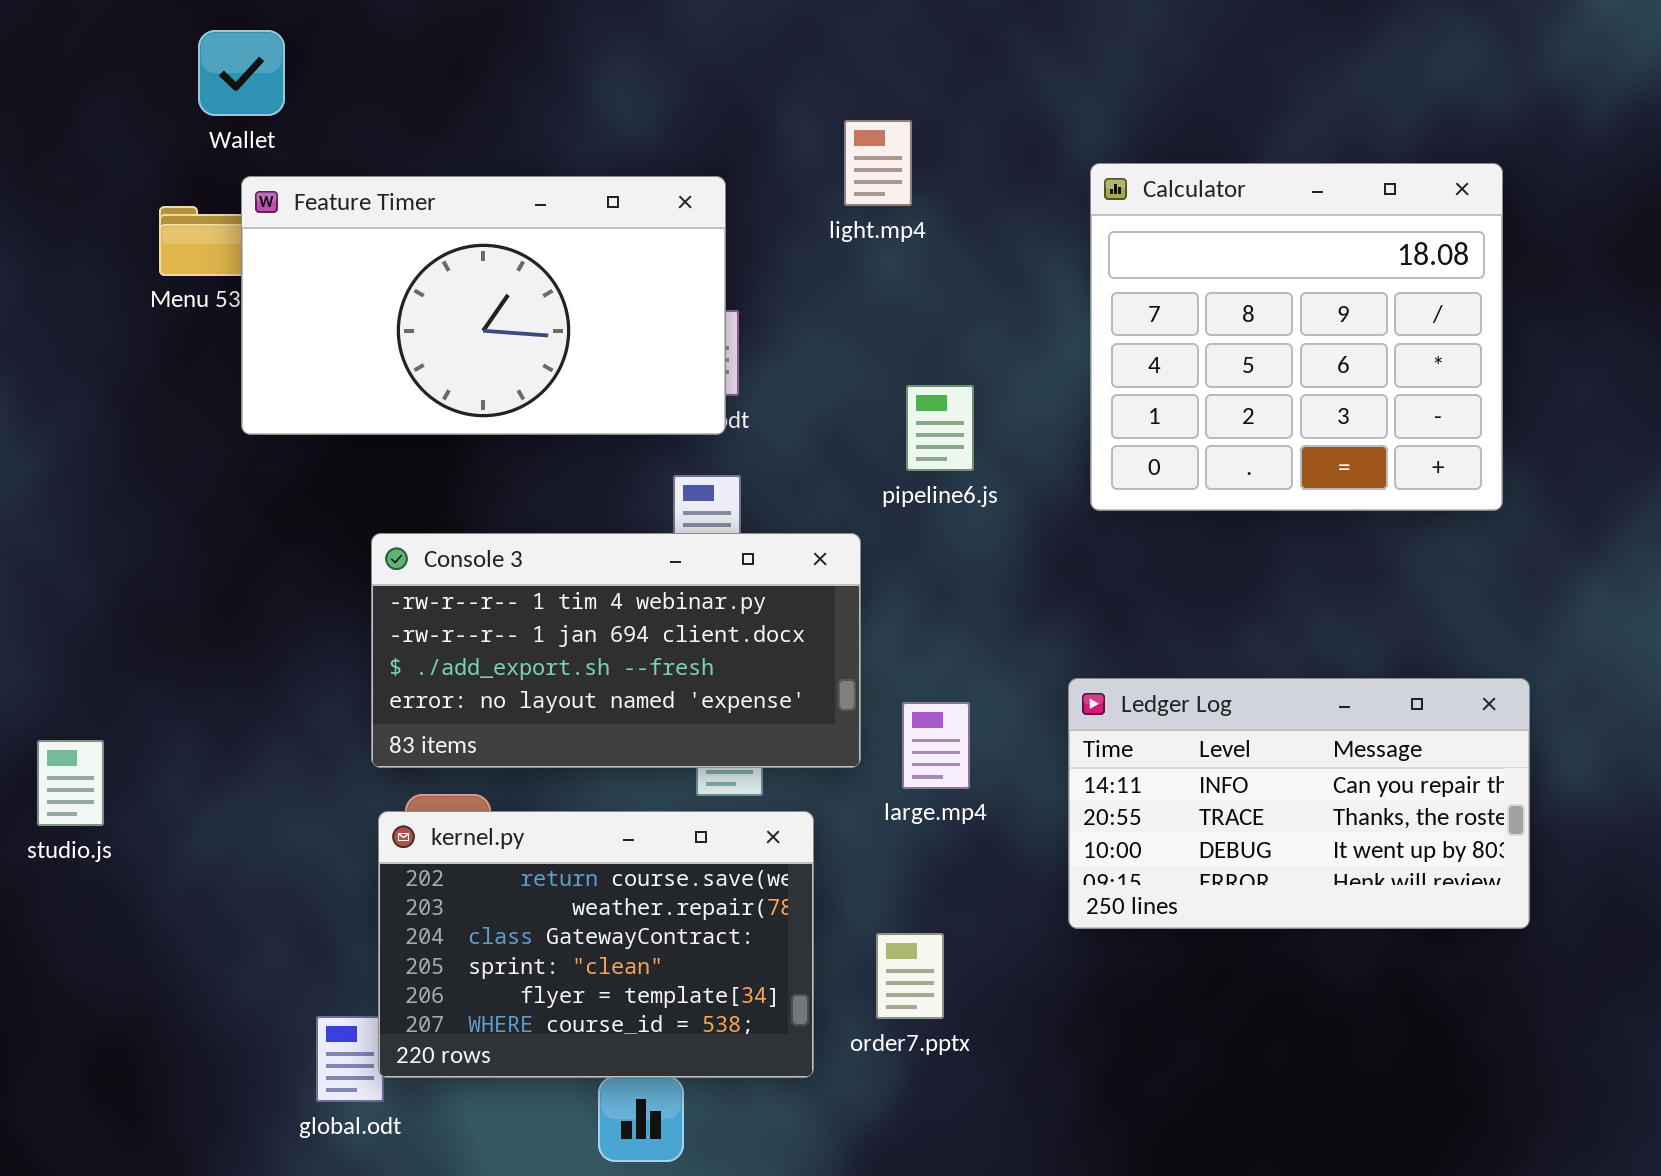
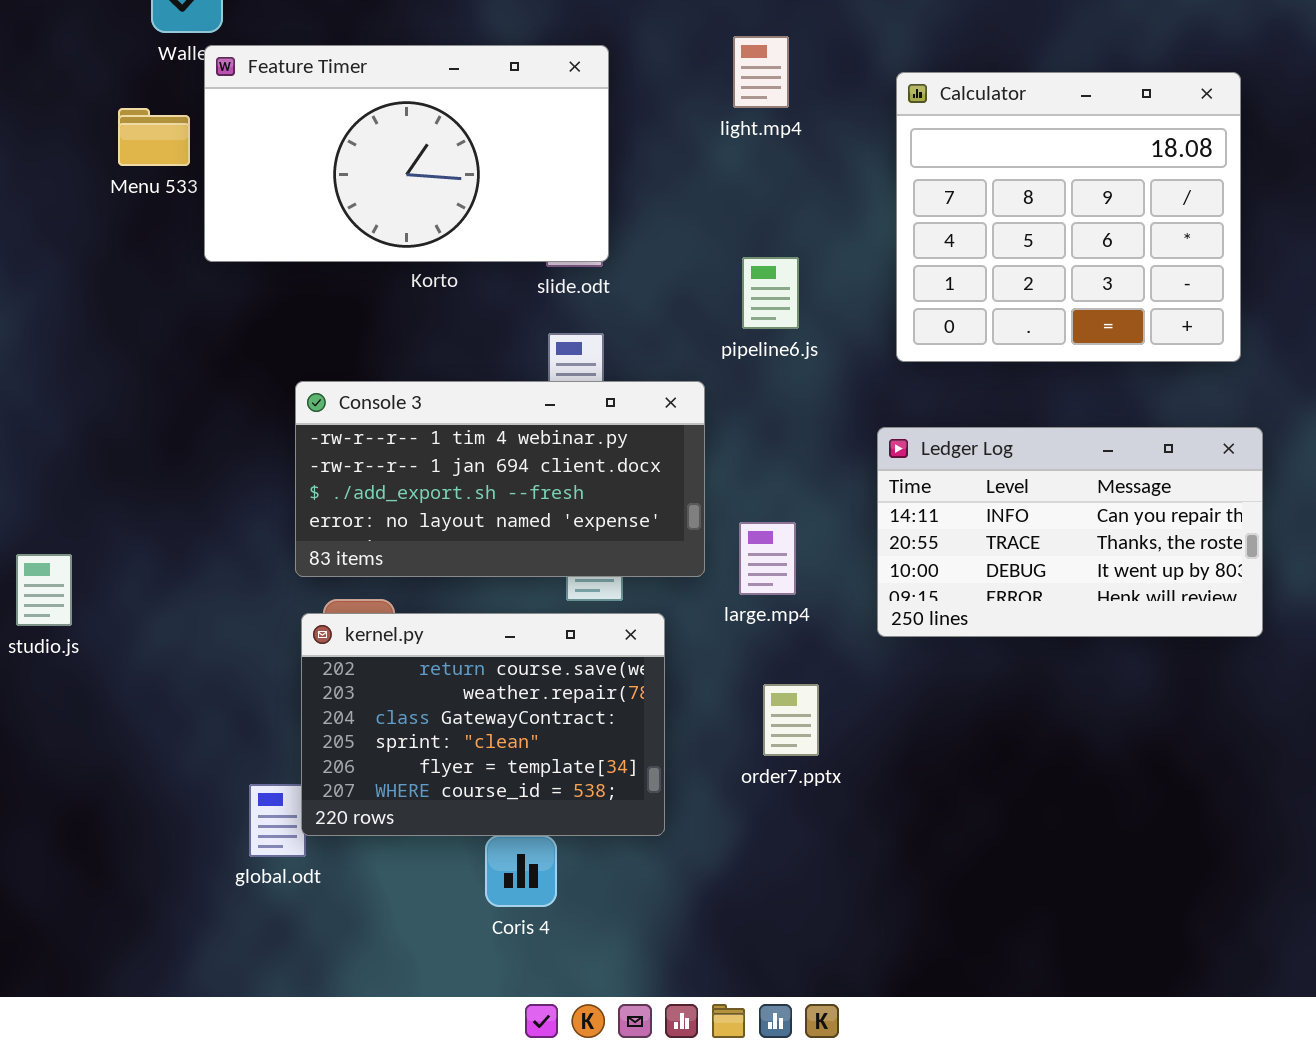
light.mp4: [844,120,912,206] -> [733,36,789,108], moved
Feature Timer: [241,176,726,435] -> [204,45,609,262], moved
Ledger Log: [1068,678,1530,929] -> [877,427,1263,637], moved
order7.pptx: [876,933,944,1019] -> [763,684,819,756], moved

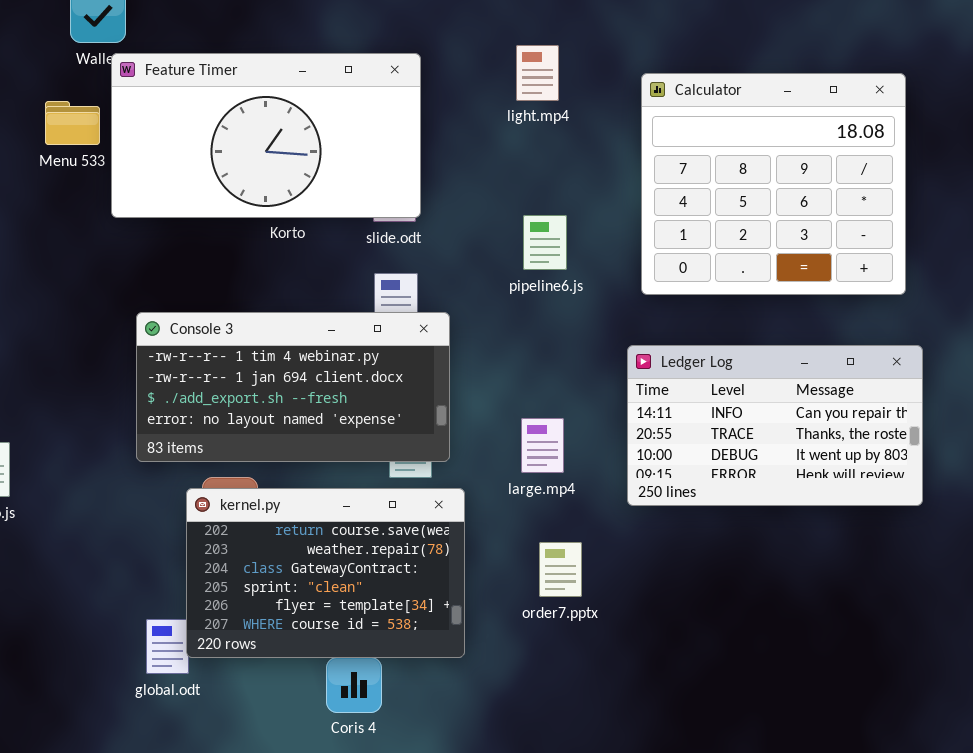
Console 3: [295,381,705,577] -> [136,312,450,462], moved

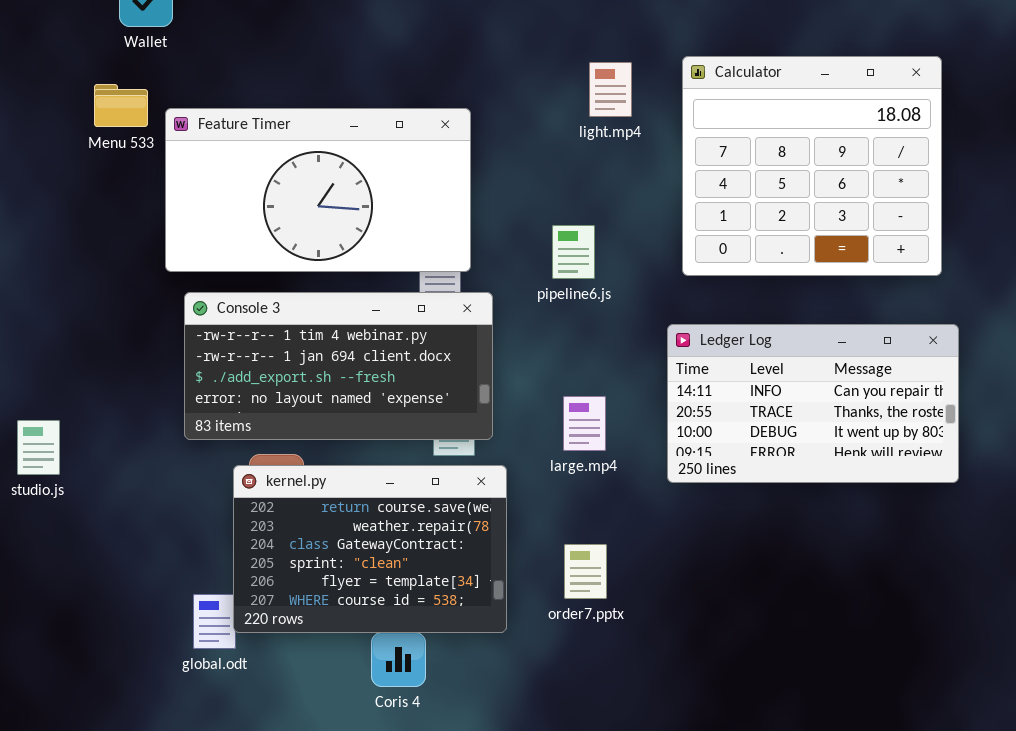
light.mp4: [516,45,559,101] -> [589,62,632,117], moved
Feature Timer: [111,53,421,218] -> [165,108,471,272], moved
pipeline6.js: [523,215,567,270] -> [552,225,595,279], moved
order7.pptx: [539,542,582,597] -> [564,544,607,599], moved

